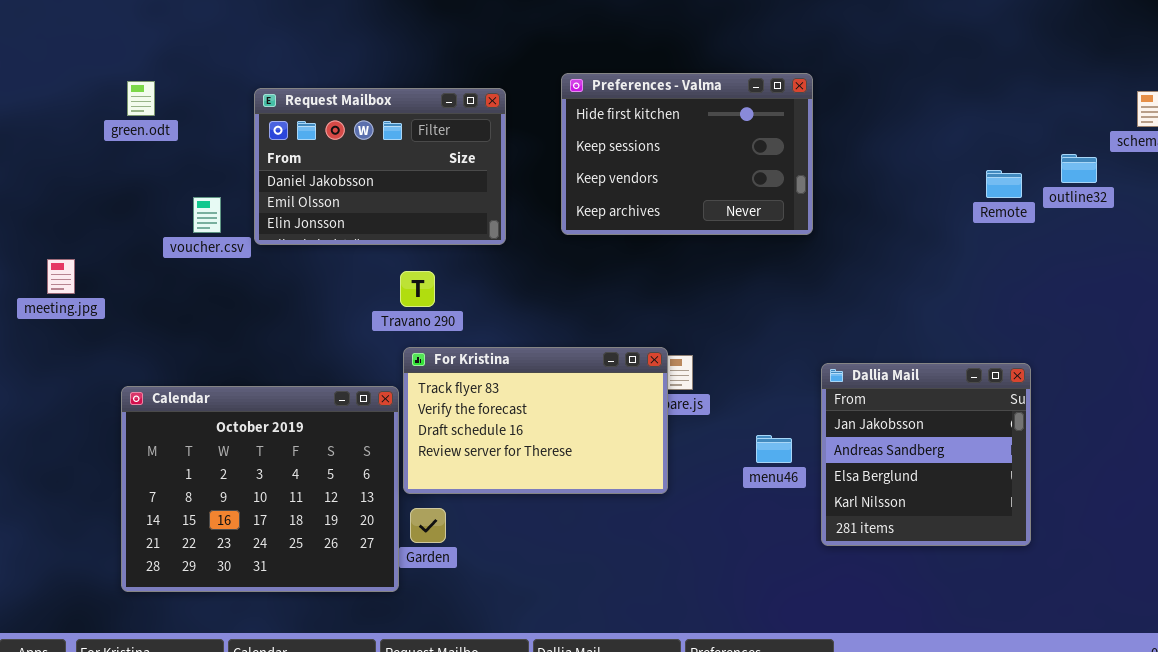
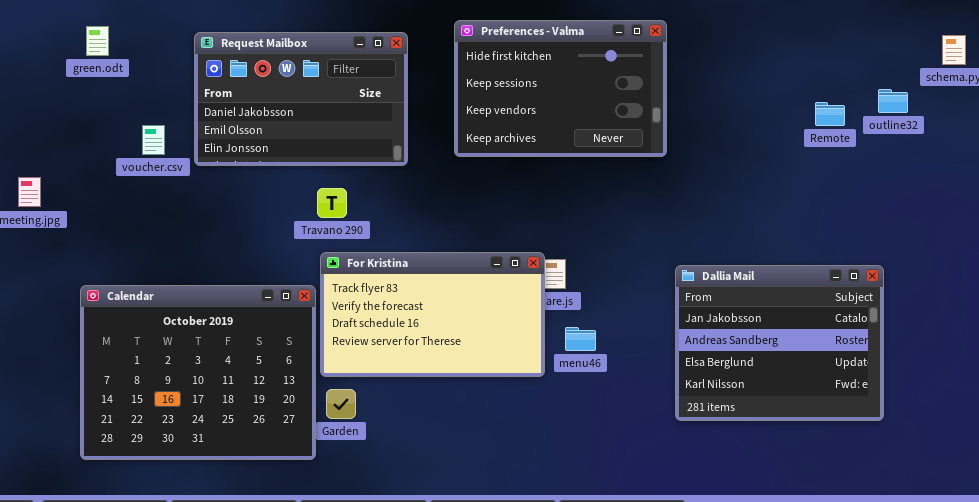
Dallia Mail: [821,363,1031,546] -> [675,265,884,421], resized
menu46: [756,435,792,463] -> [565,327,596,351], moved

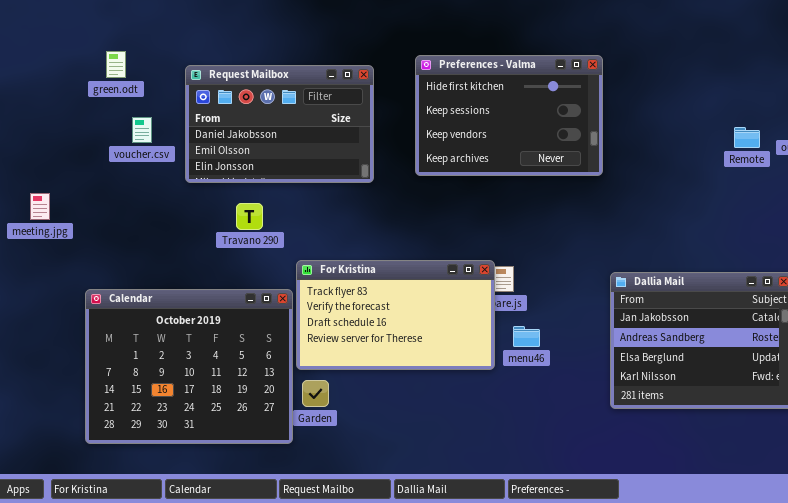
green.odt: [86,26,109,56] -> [106,51,126,78], moved
voucher.csv: [142,125,165,155] -> [132,117,152,143], moved
Travano 290: [317,188,347,218] -> [236,203,263,230], moved

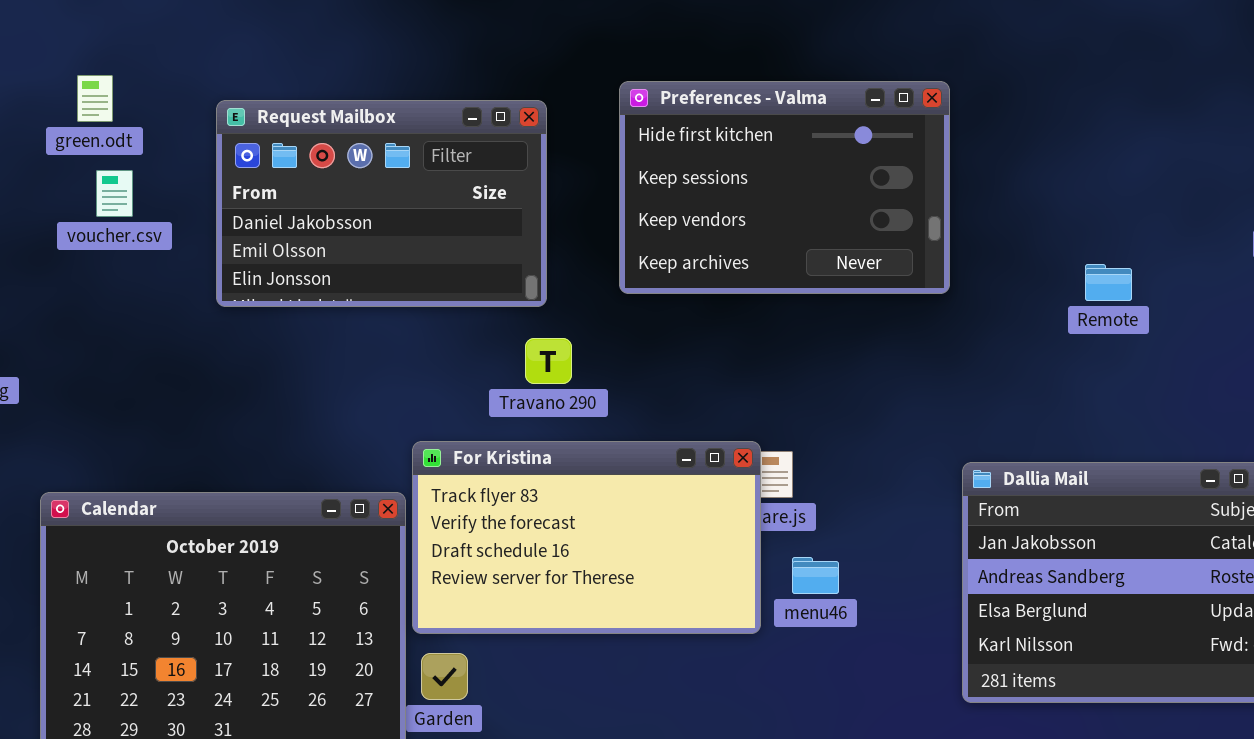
voucher.csv: [132,117,152,143] -> [96,170,133,217], moved
Remote: [734,127,760,148] -> [1085,264,1132,301], moved
Travano 290: [236,203,263,230] -> [525,338,572,384], moved

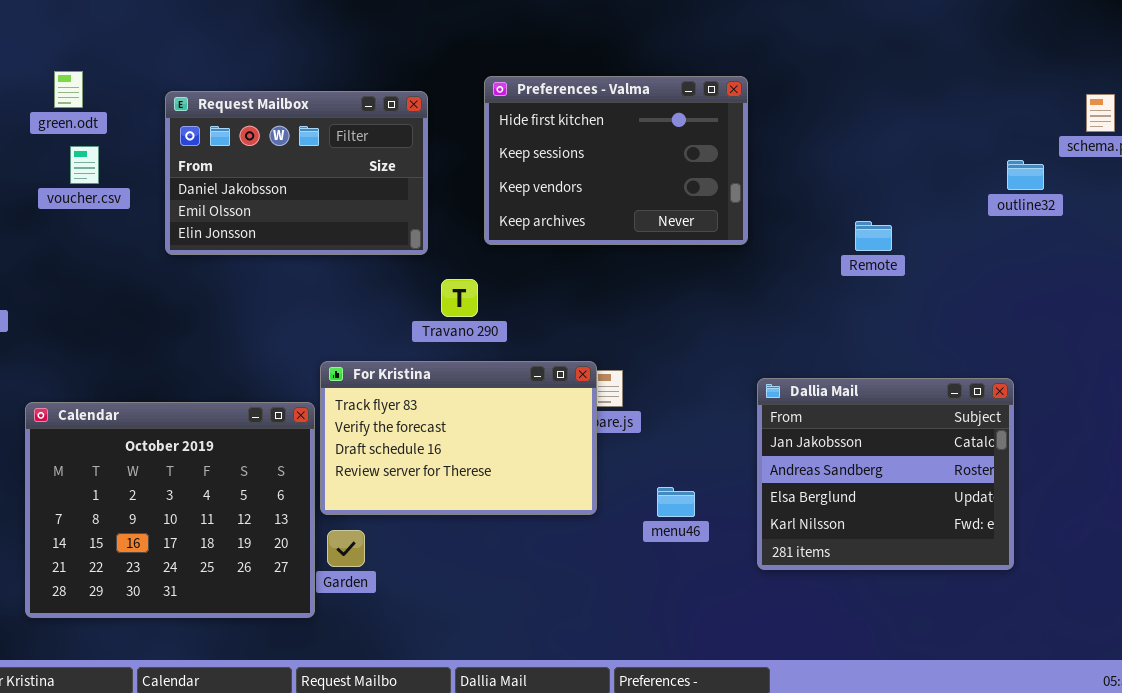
Travano 290: [525,338,572,384] -> [441,279,478,317], moved
menu46: [792,557,839,594] -> [657,487,695,517], moved

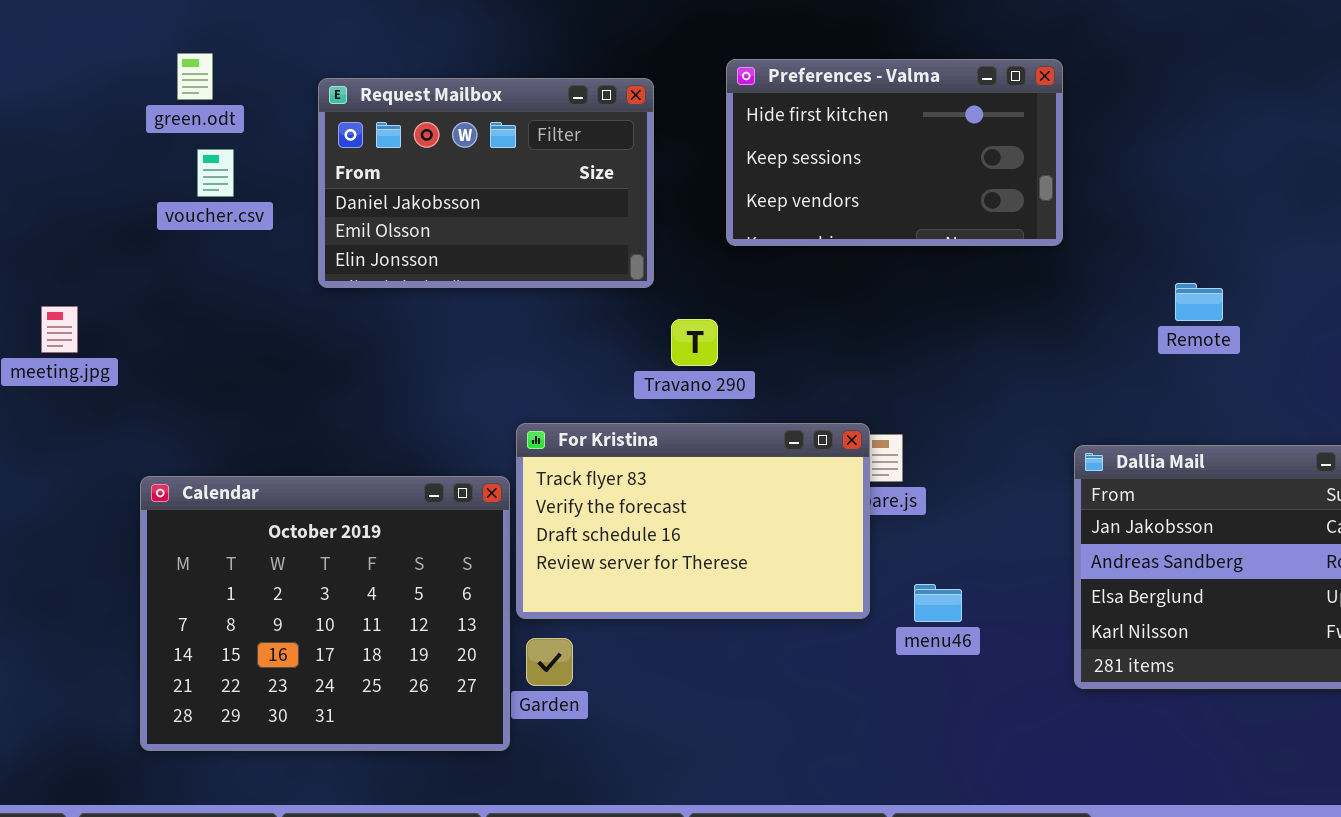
Preferences - Valma: [484,76,748,245] -> [726,59,1063,246], resized
Remote: [855,221,892,251] -> [1175,283,1223,321], moved
menu46: [657,487,695,517] -> [914,584,962,622], moved

